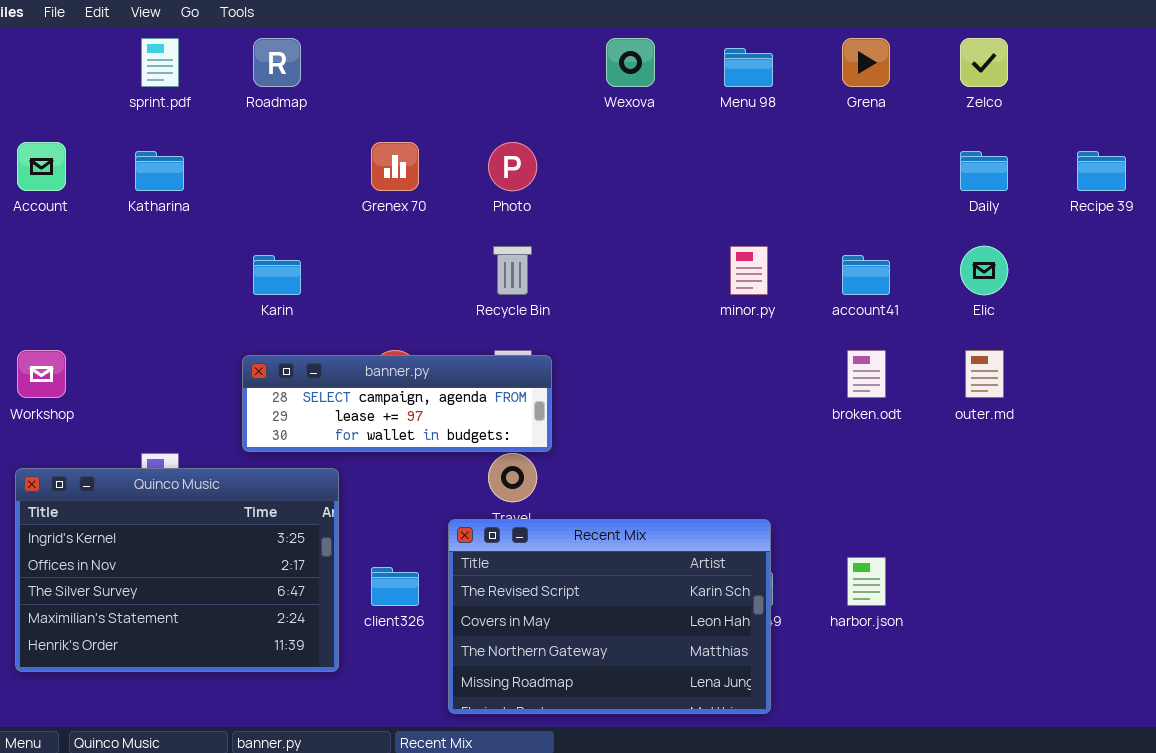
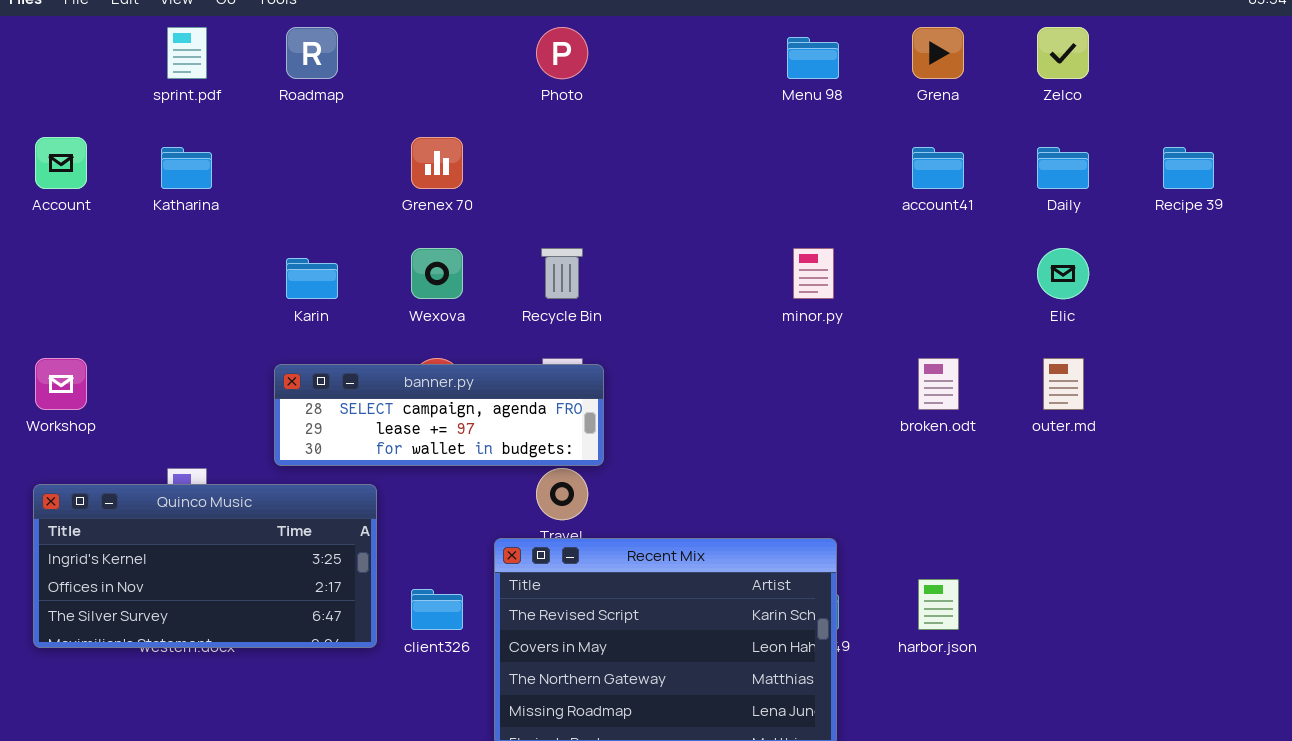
Wexova: [606,38,655,87] -> [411,248,463,299], moved
Photo: [488,142,537,191] -> [536,27,588,79], moved
account41: [842,255,890,295] -> [912,147,964,189], moved
Quinco Music: [15,468,339,672] -> [33,484,377,648], resized

